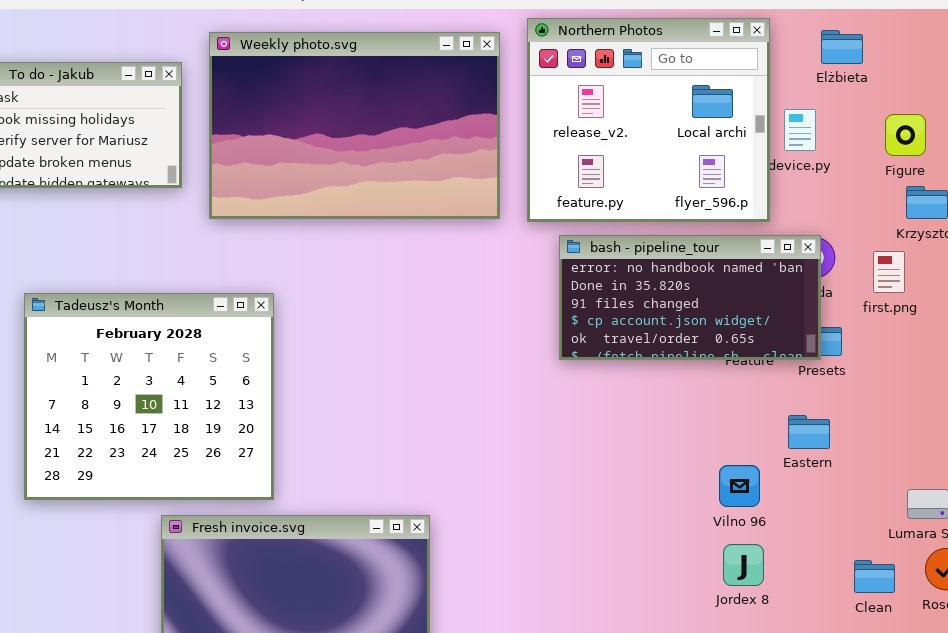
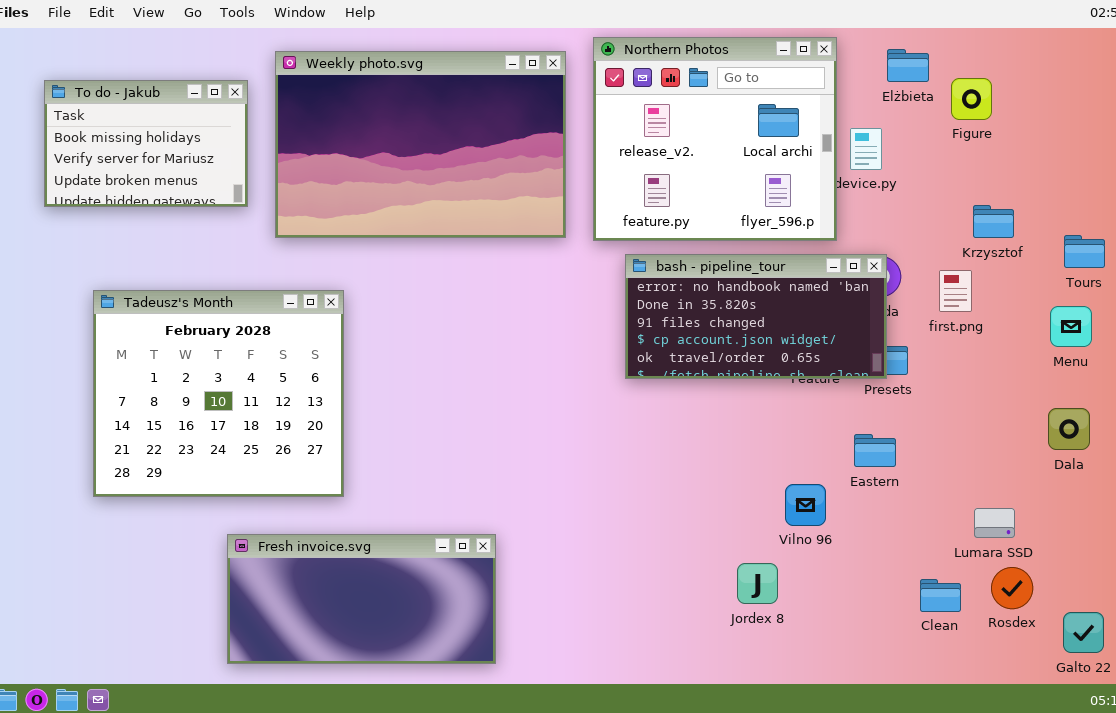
Figure: [885,114,926,156] -> [951,78,992,120], moved
Tadeusz's Month: [24,293,274,500] -> [93,290,344,497], moved
Jordex 8: [723,544,764,586] -> [737,563,778,604], moved

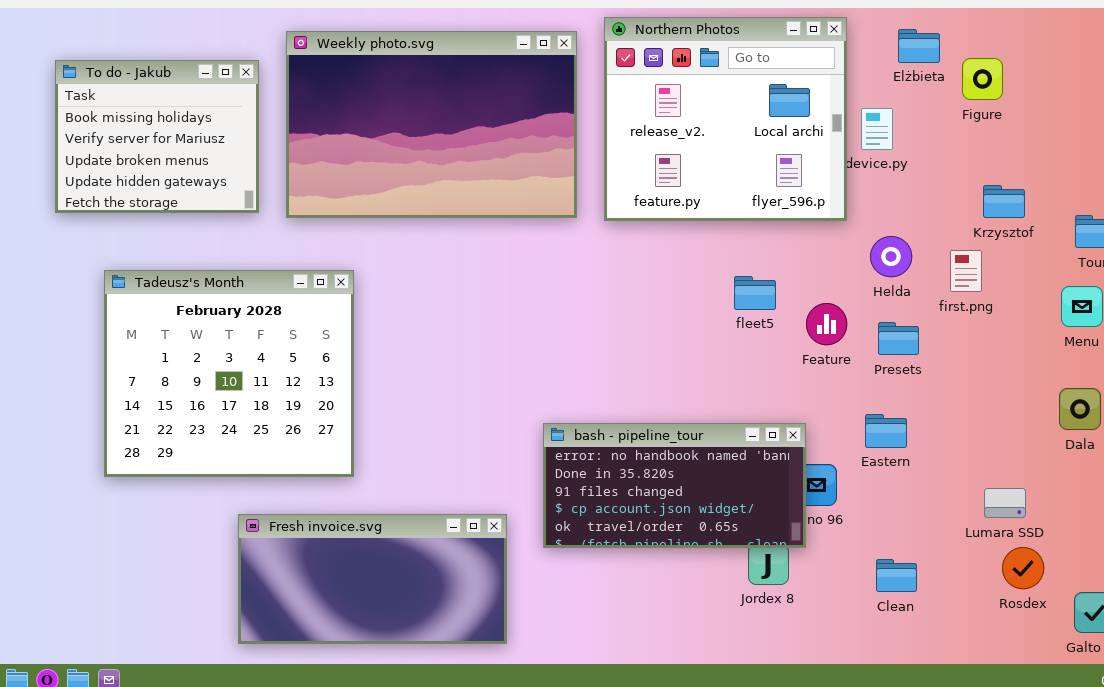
To do - Jakub: [44,80,248,207] -> [55,60,259,213], resized
bash - pipeline_tour: [625,254,887,379] -> [543,423,806,548], moved
Clean: [920,579,961,612] -> [876,559,917,592], moved

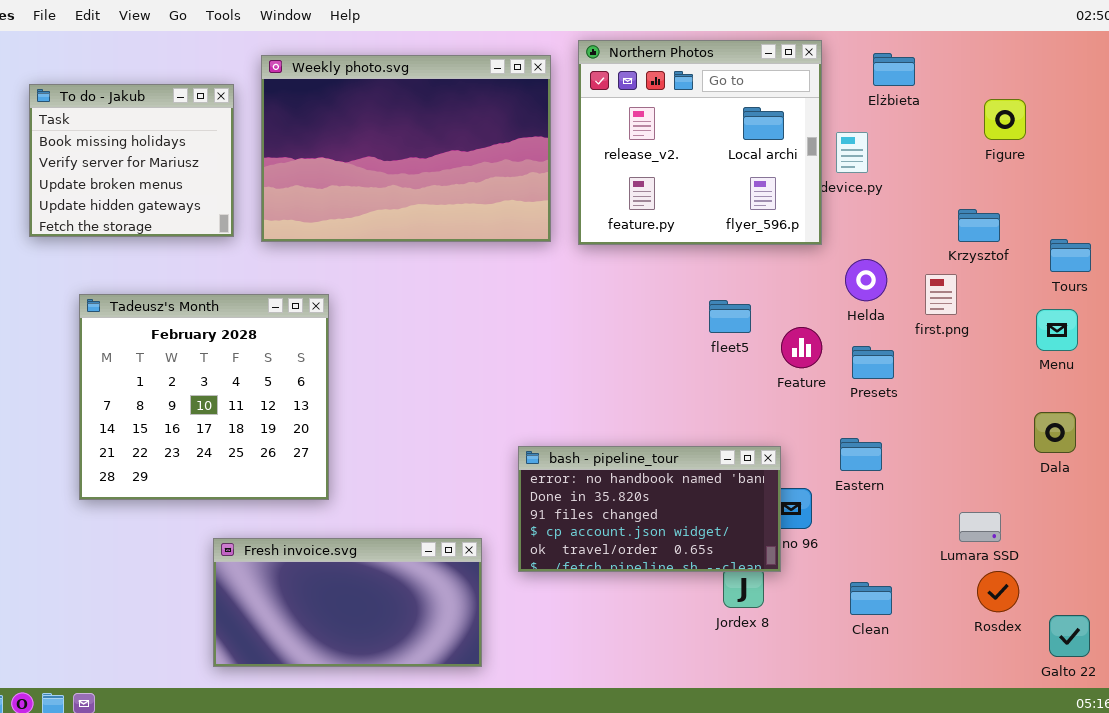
Figure: [962,58,1003,100] -> [984,99,1026,140], moved

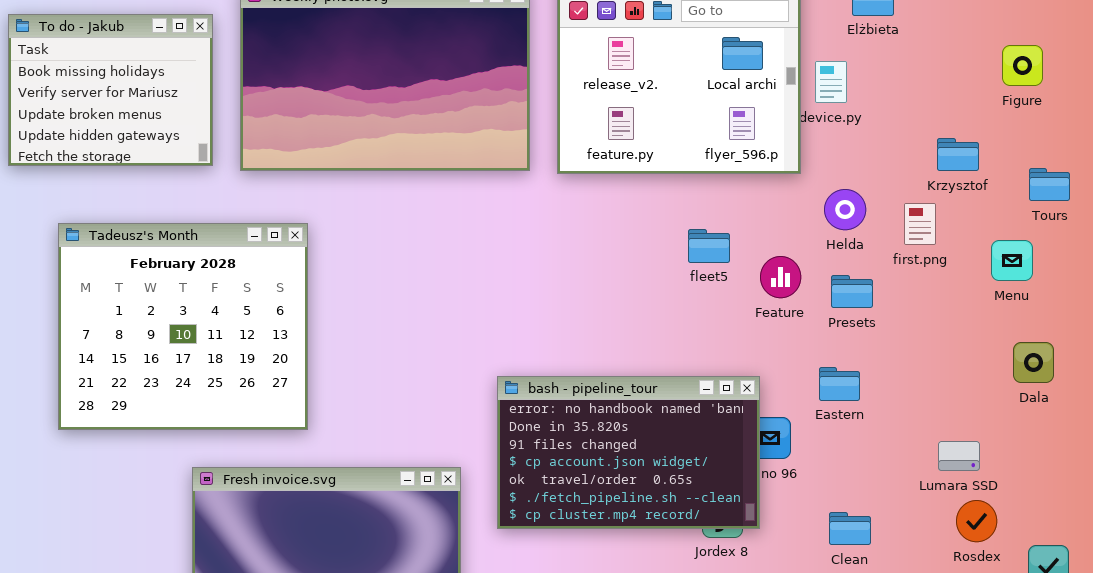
Figure: [984,99,1026,140] -> [1002,45,1043,86], moved
Menu: [1036,309,1078,351] -> [991,240,1033,281], moved
bash - pipeline_tour: [518,446,781,572] -> [497,376,760,529], resized

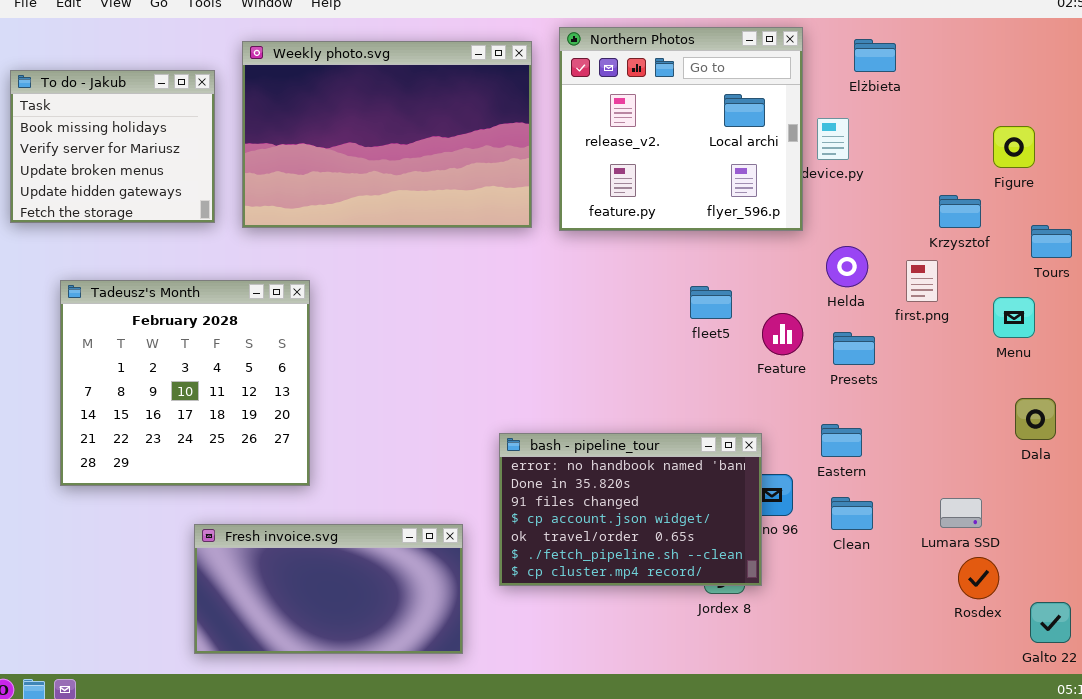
Figure: [1002,45,1043,86] -> [993,126,1035,168], moved
Clean: [829,512,871,545] -> [831,497,873,530], moved

